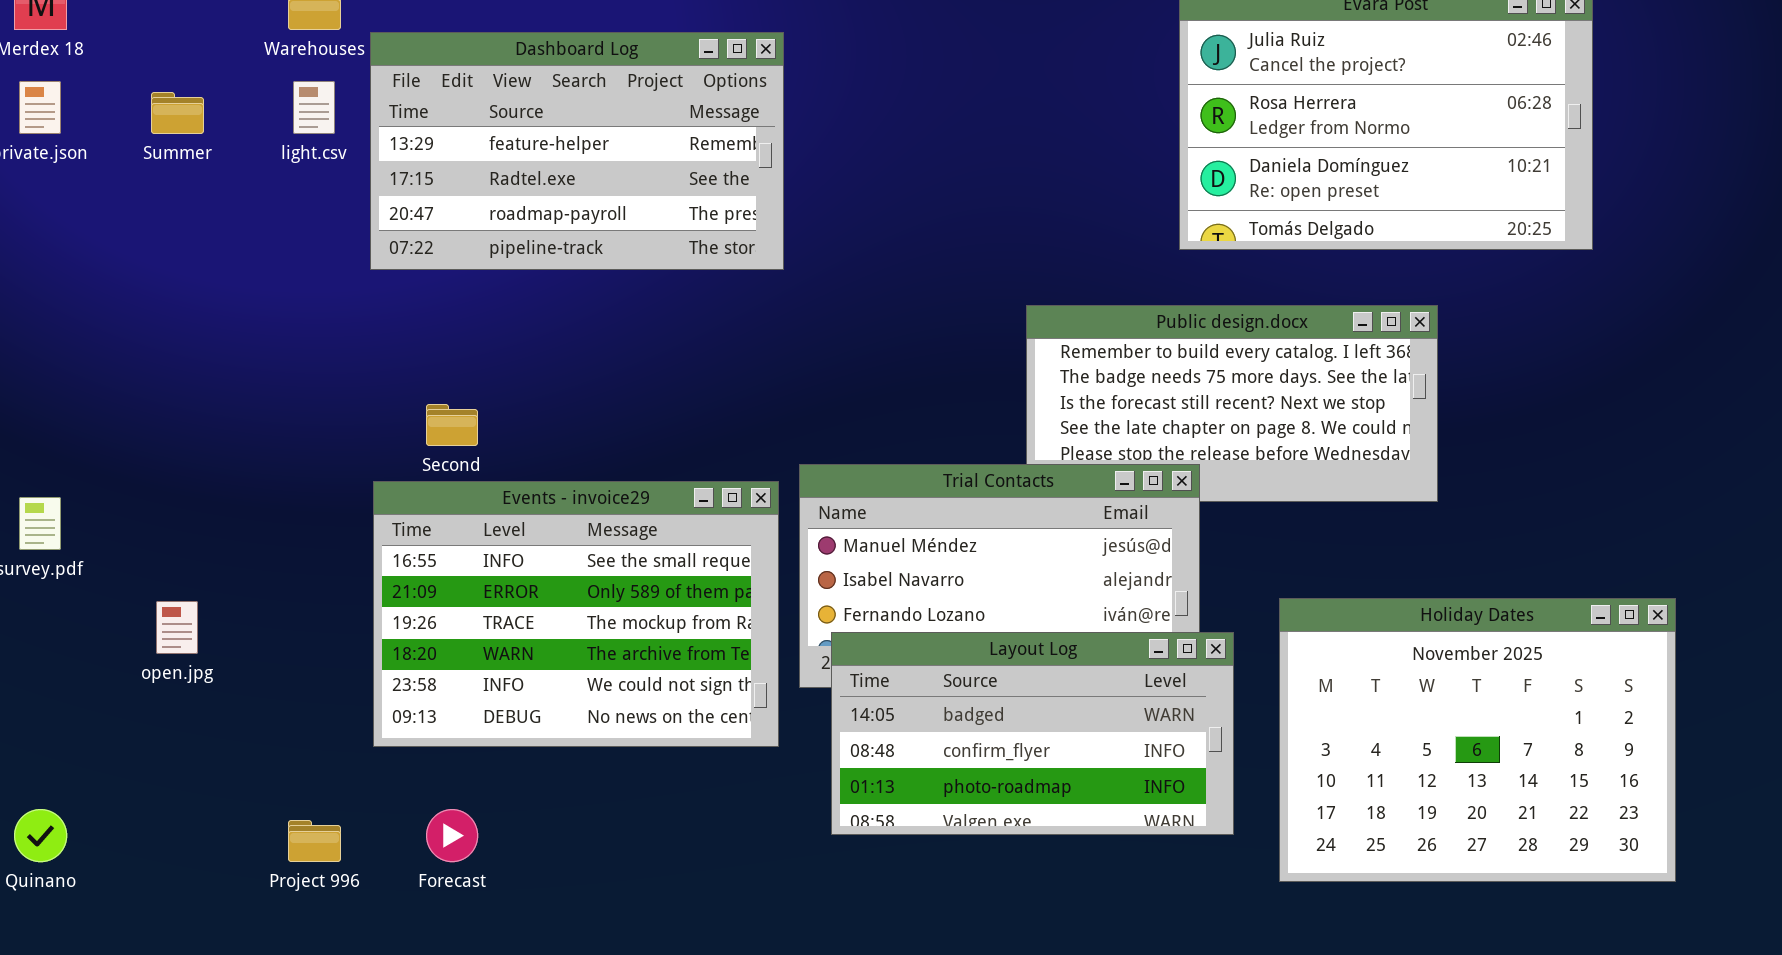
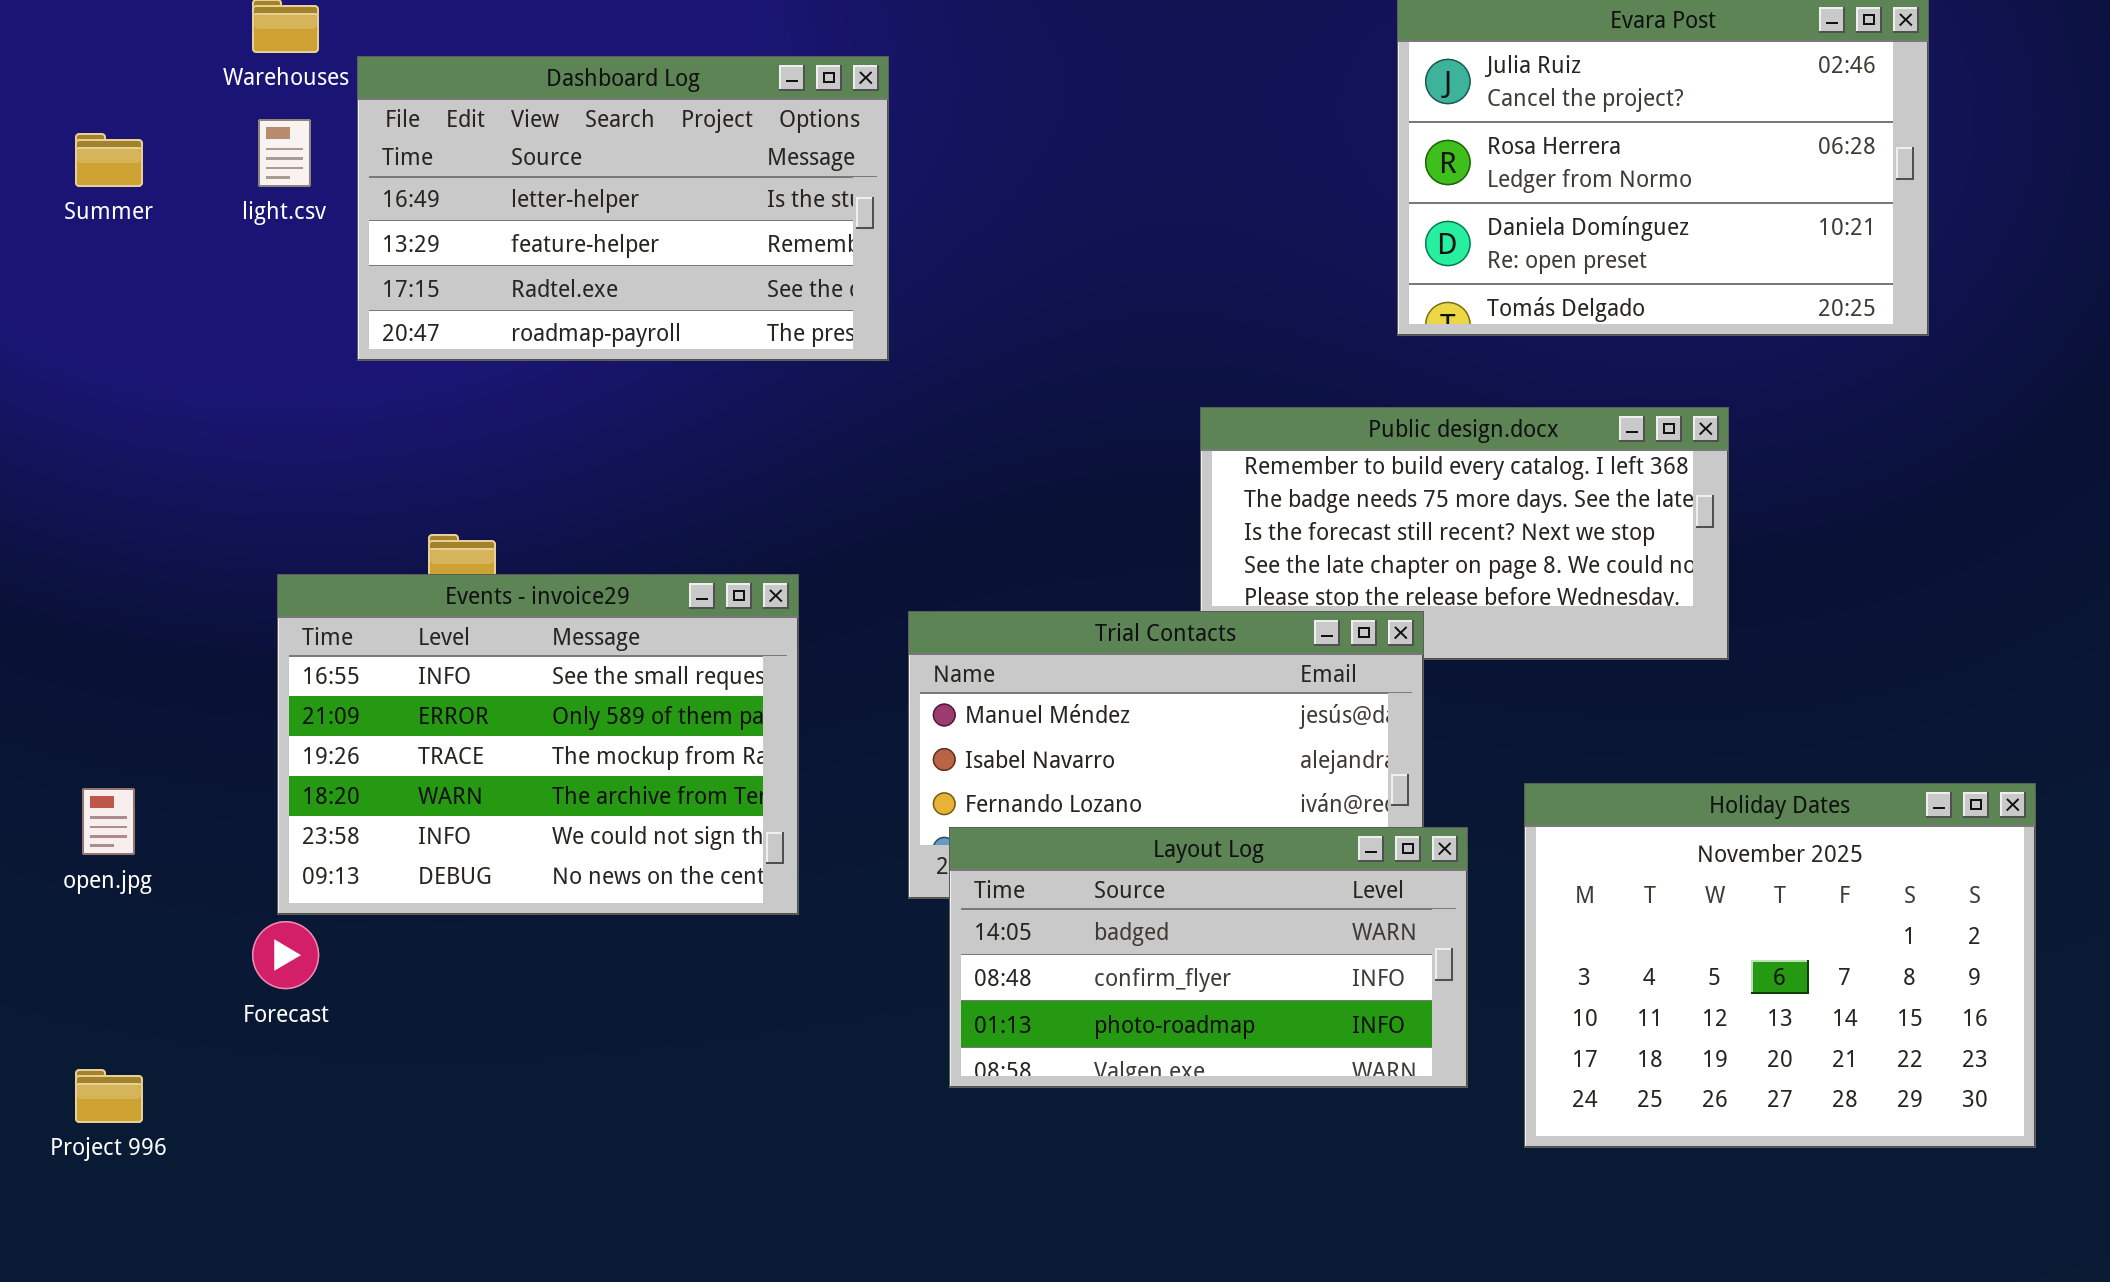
Dashboard Log: [370,32,784,270] -> [357,56,889,361], scrolled up 1 row
Events - invoice29: [373,481,779,747] -> [277,574,799,915], moved
Forecast: [426,809,478,862] -> [252,921,319,989], moved
Project 996: [288,820,341,862] -> [75,1069,143,1123], moved

